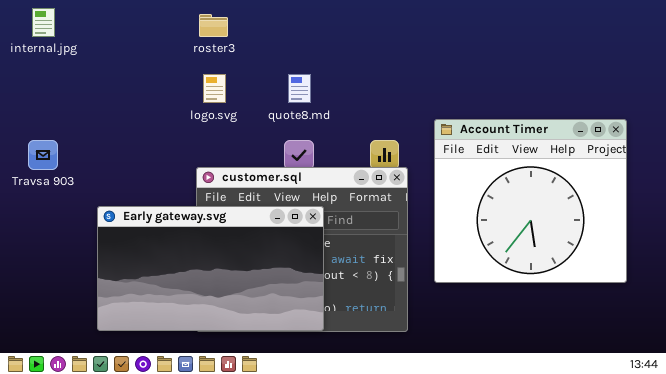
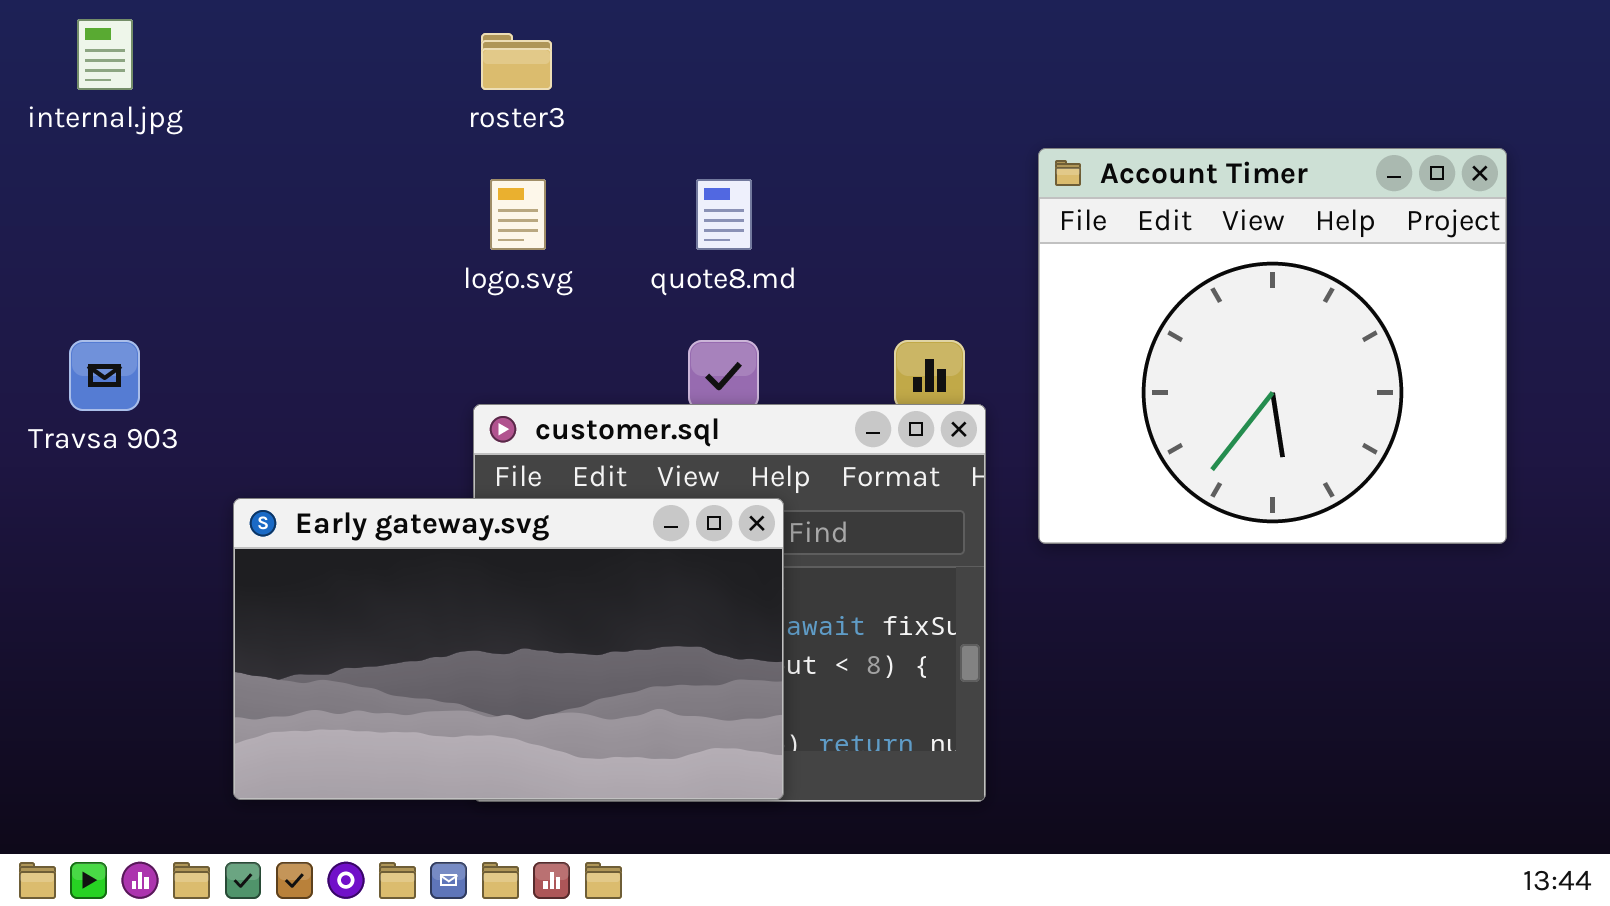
Account Timer: [434,119,627,283] -> [1038,148,1507,544], moved

